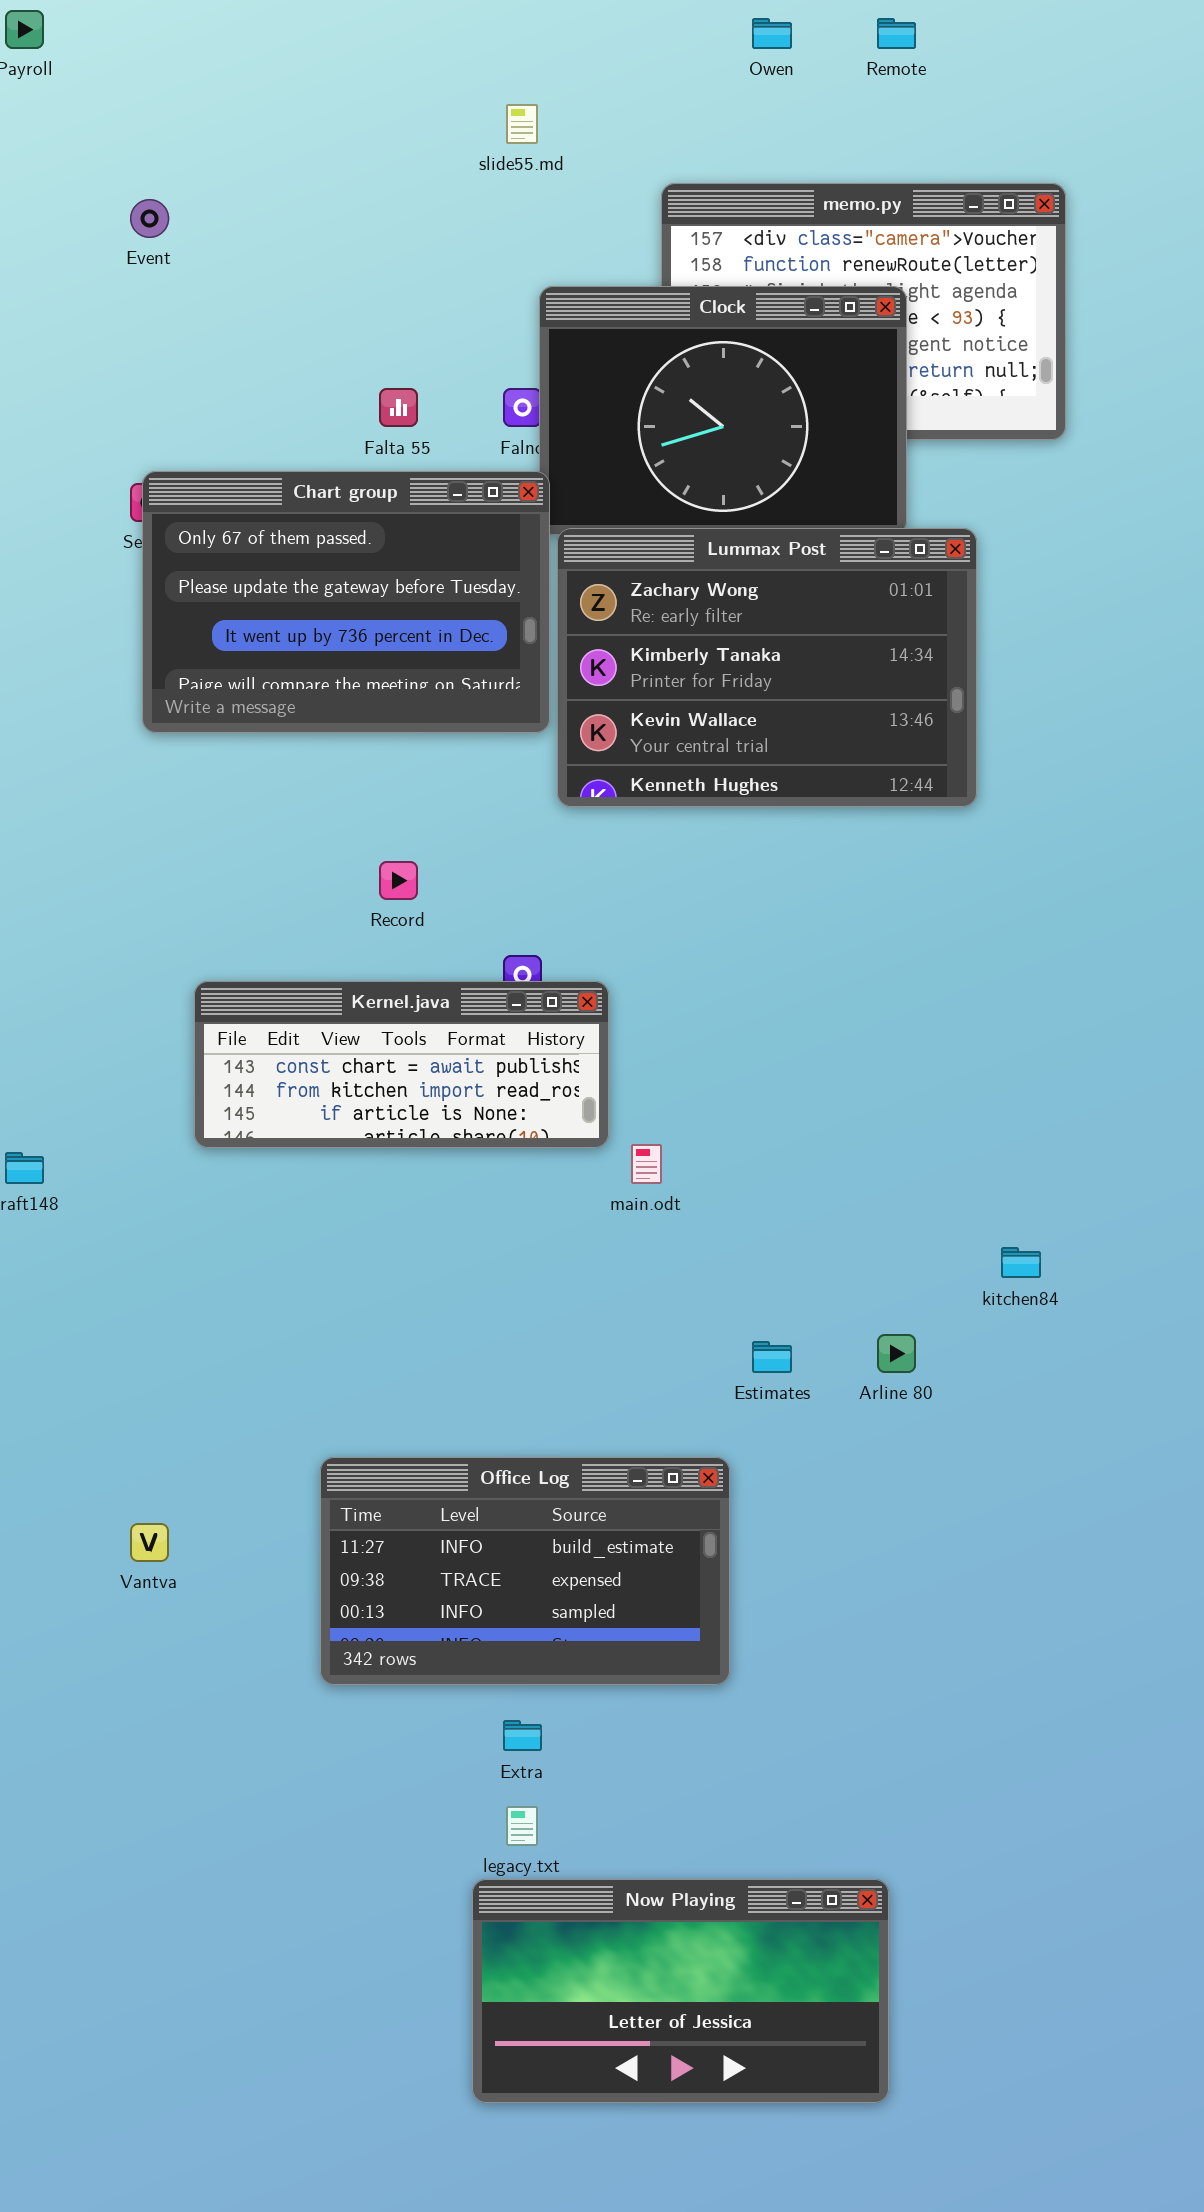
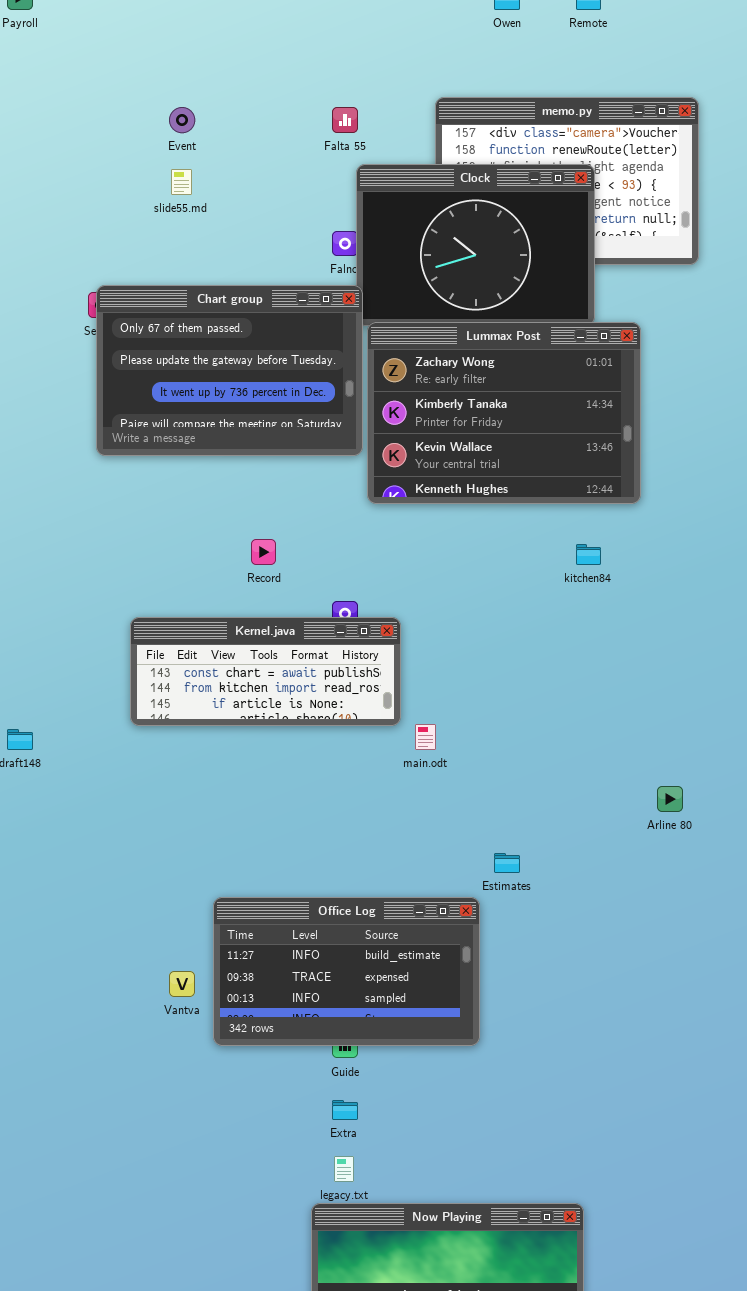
slide55.md: [506,104,538,144] -> [171,169,192,195], moved
Event: [130,199,169,238] -> [169,107,195,133], moved
Falta 55: [379,388,418,427] -> [332,107,358,133], moved
kitchen84: [1001,1247,1041,1278] -> [576,544,601,565], moved
Arline 80: [877,1334,916,1373] -> [657,786,683,812], moved
Office Log: [320,1457,730,1685] -> [213,897,480,1046], moved
Vantva: [130,1523,169,1562] -> [169,971,195,997], moved

